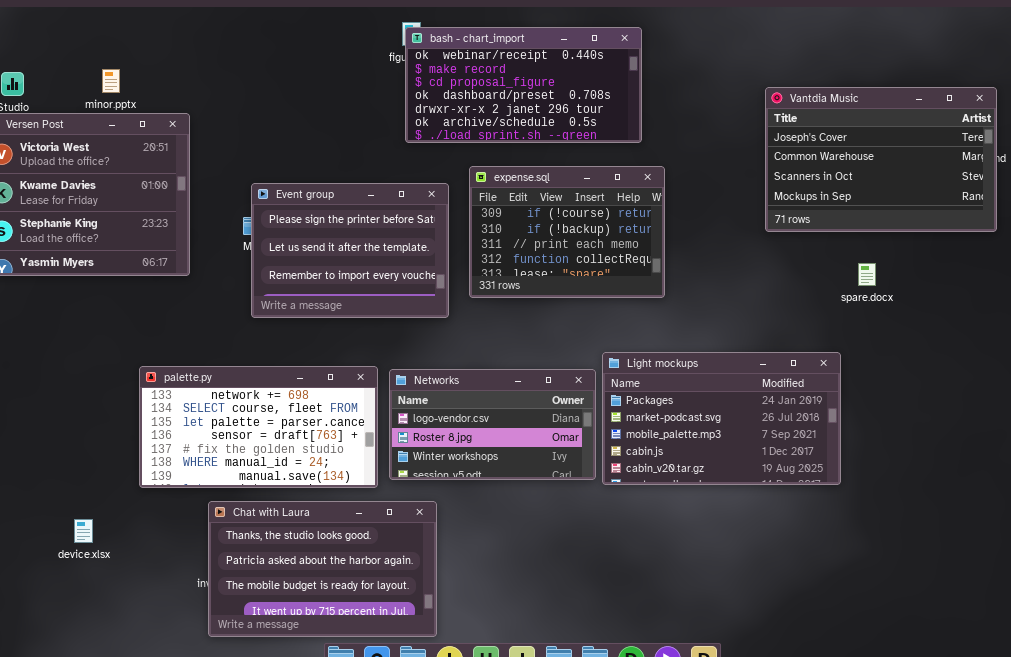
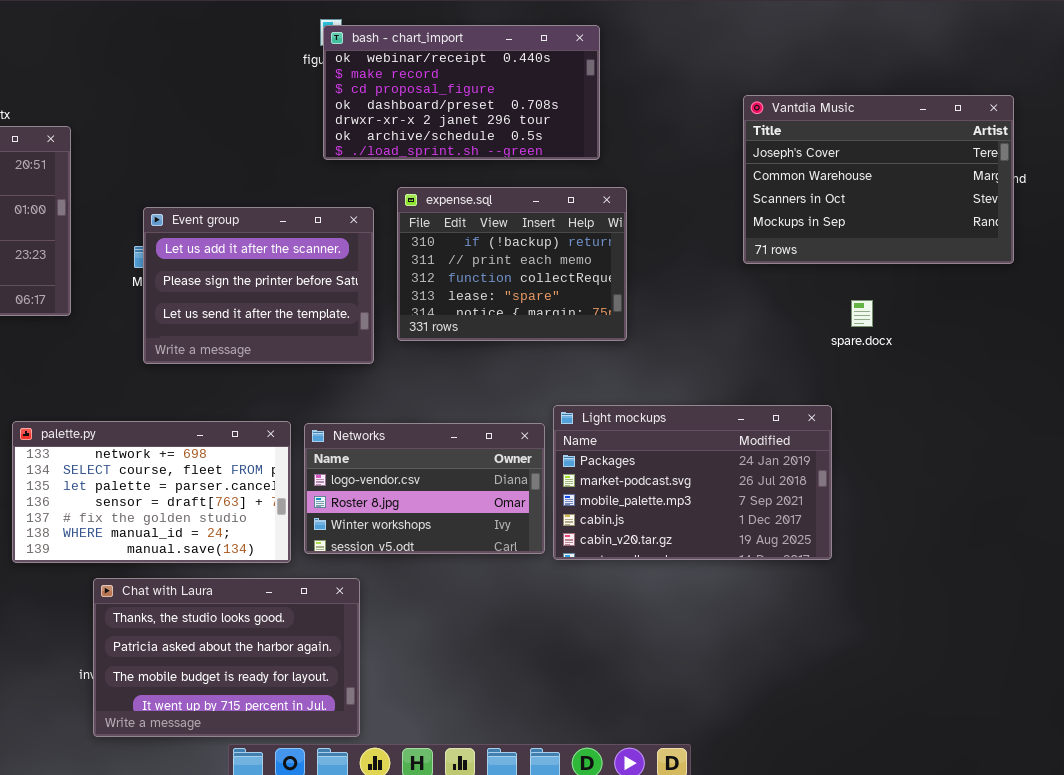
expense.sql: [469,166,665,298] -> [397,187,627,341], scrolled down 1 row
Event group: [251,183,449,318] -> [143,207,374,364], scrolled up 1 row

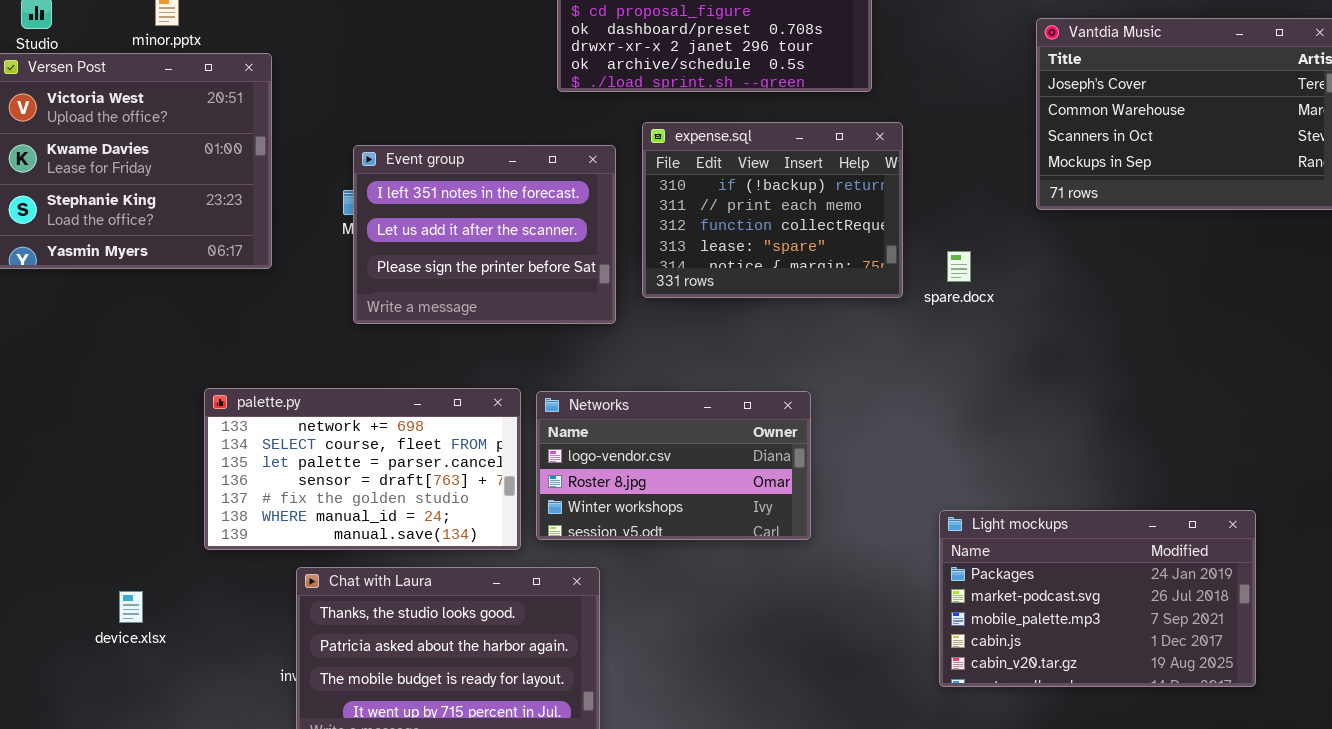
Event group: [143,207,374,364] -> [353,145,616,324], scrolled up 1 row
spare.docx: [851,300,873,327] -> [947,251,971,282], moved
Light mockups: [553,405,832,560] -> [939,510,1256,687], moved

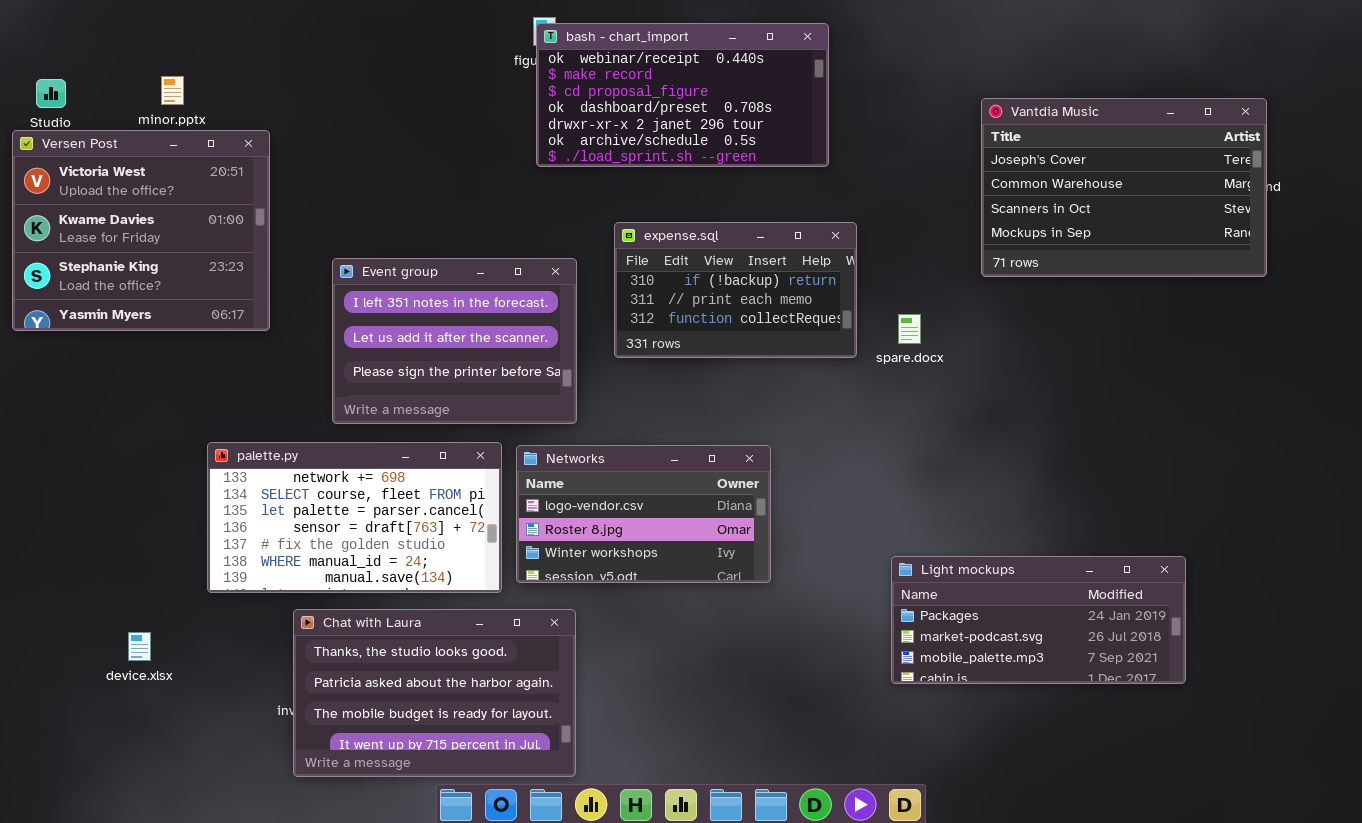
expense.sql: [642,122,903,298] -> [614,222,857,358], resized
Event group: [353,145,616,324] -> [332,258,577,424], moved
Light mockups: [939,510,1256,687] -> [891,556,1186,684], resized

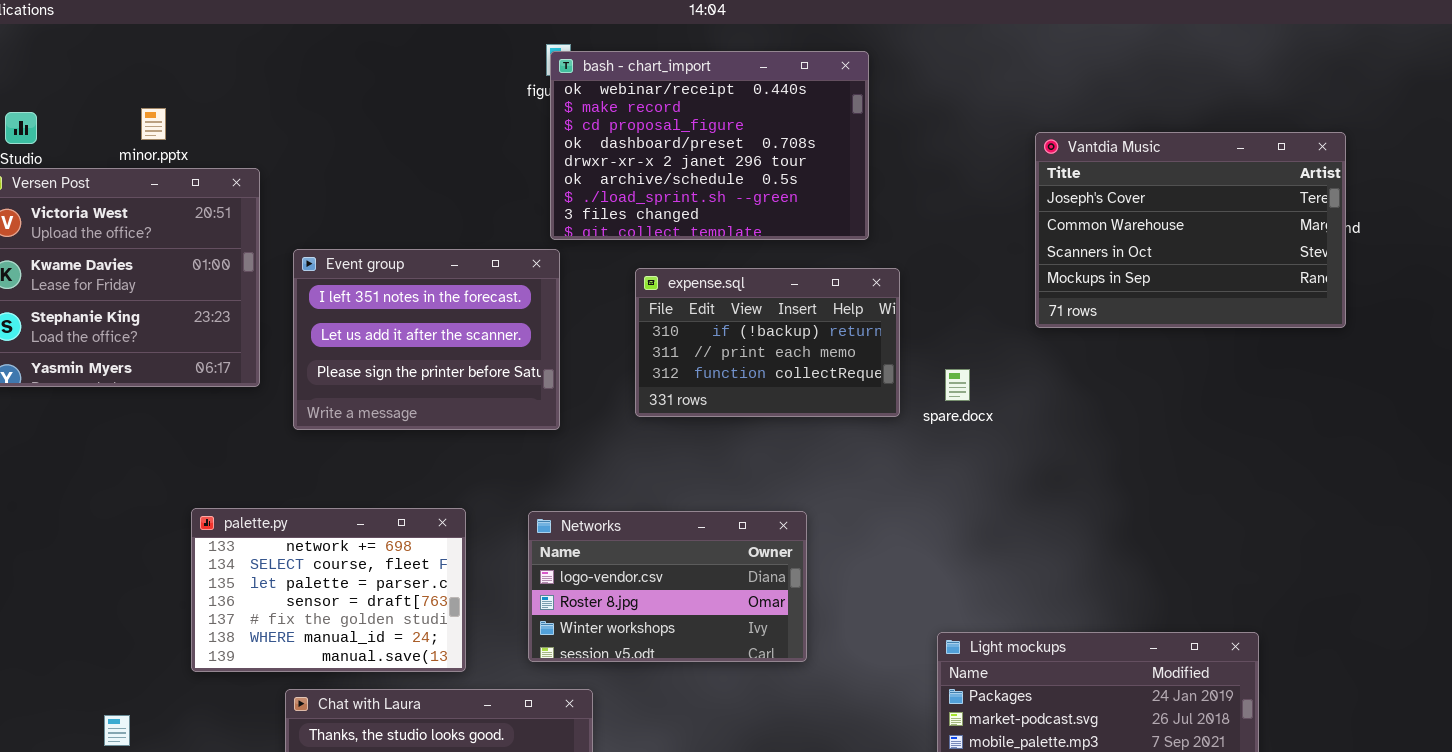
bash - chart_import: [536,23,829,167] -> [550,51,869,240], resized
Event group: [332,258,577,424] -> [293,249,560,430], moved
palette.py: [207,442,502,593] -> [191,508,466,672], resized

